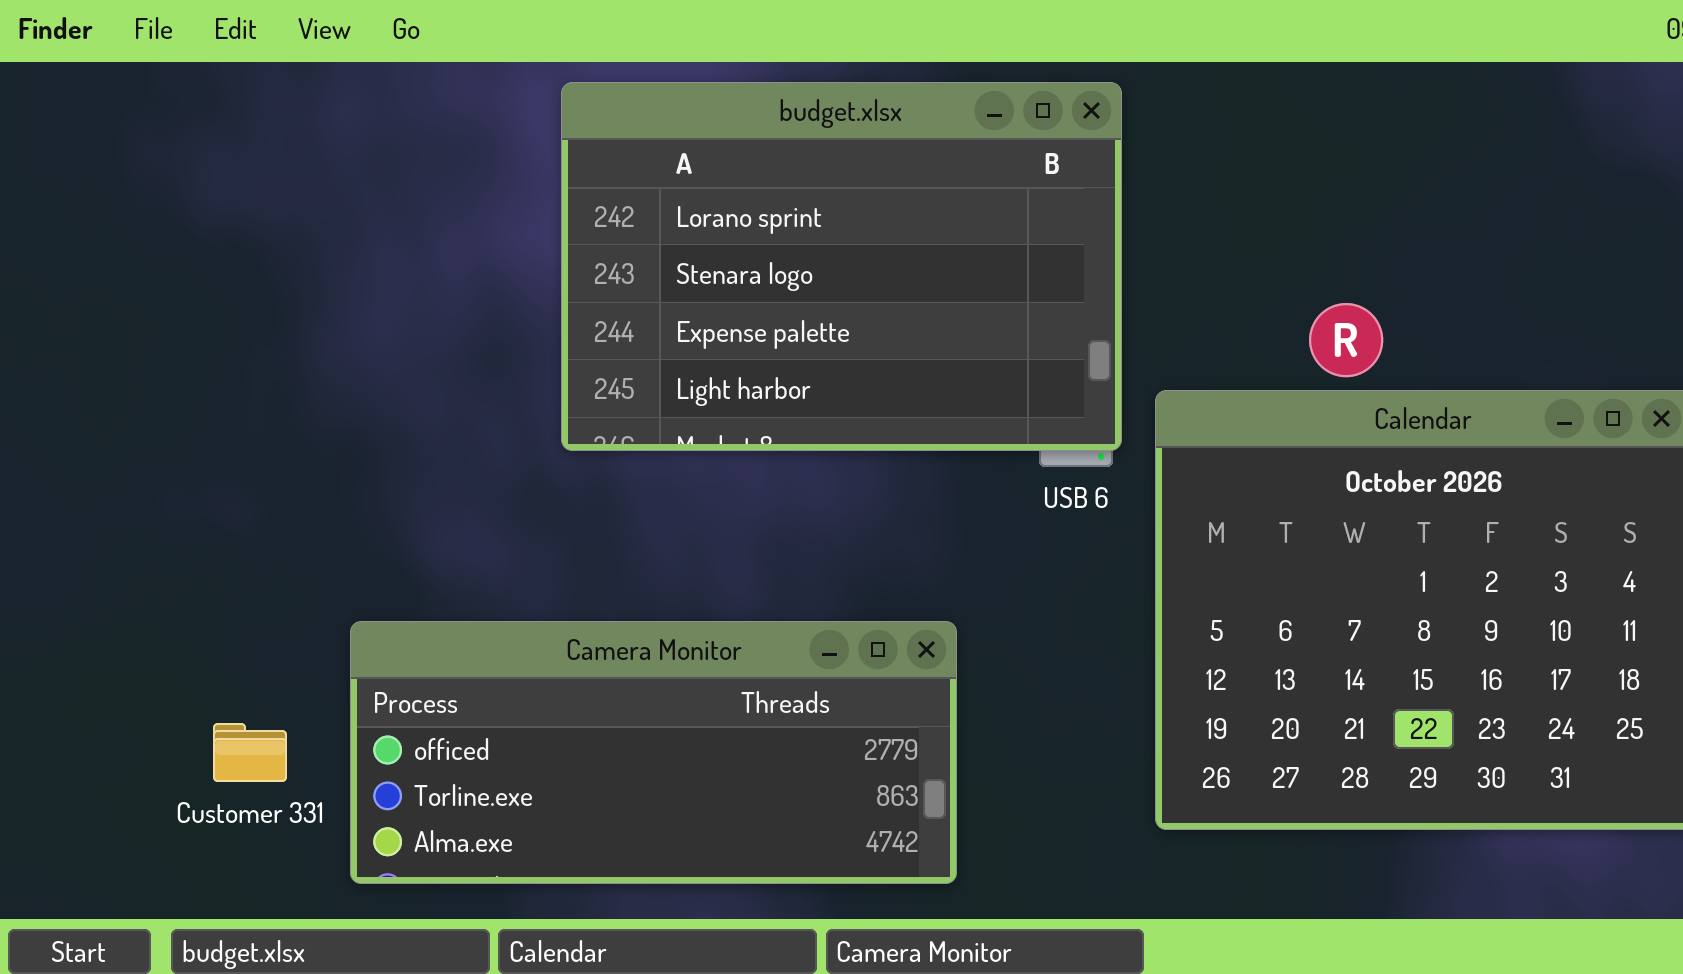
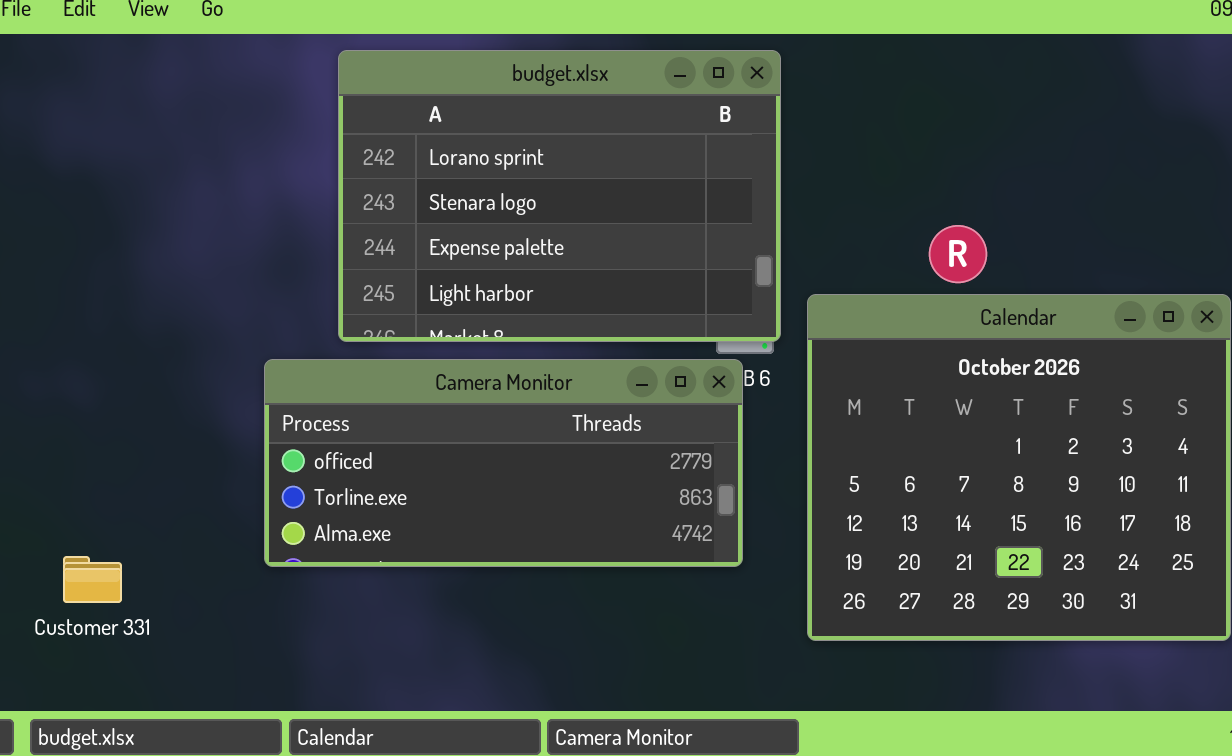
Camera Monitor: [350,621,957,884] -> [264,359,743,567], moved

